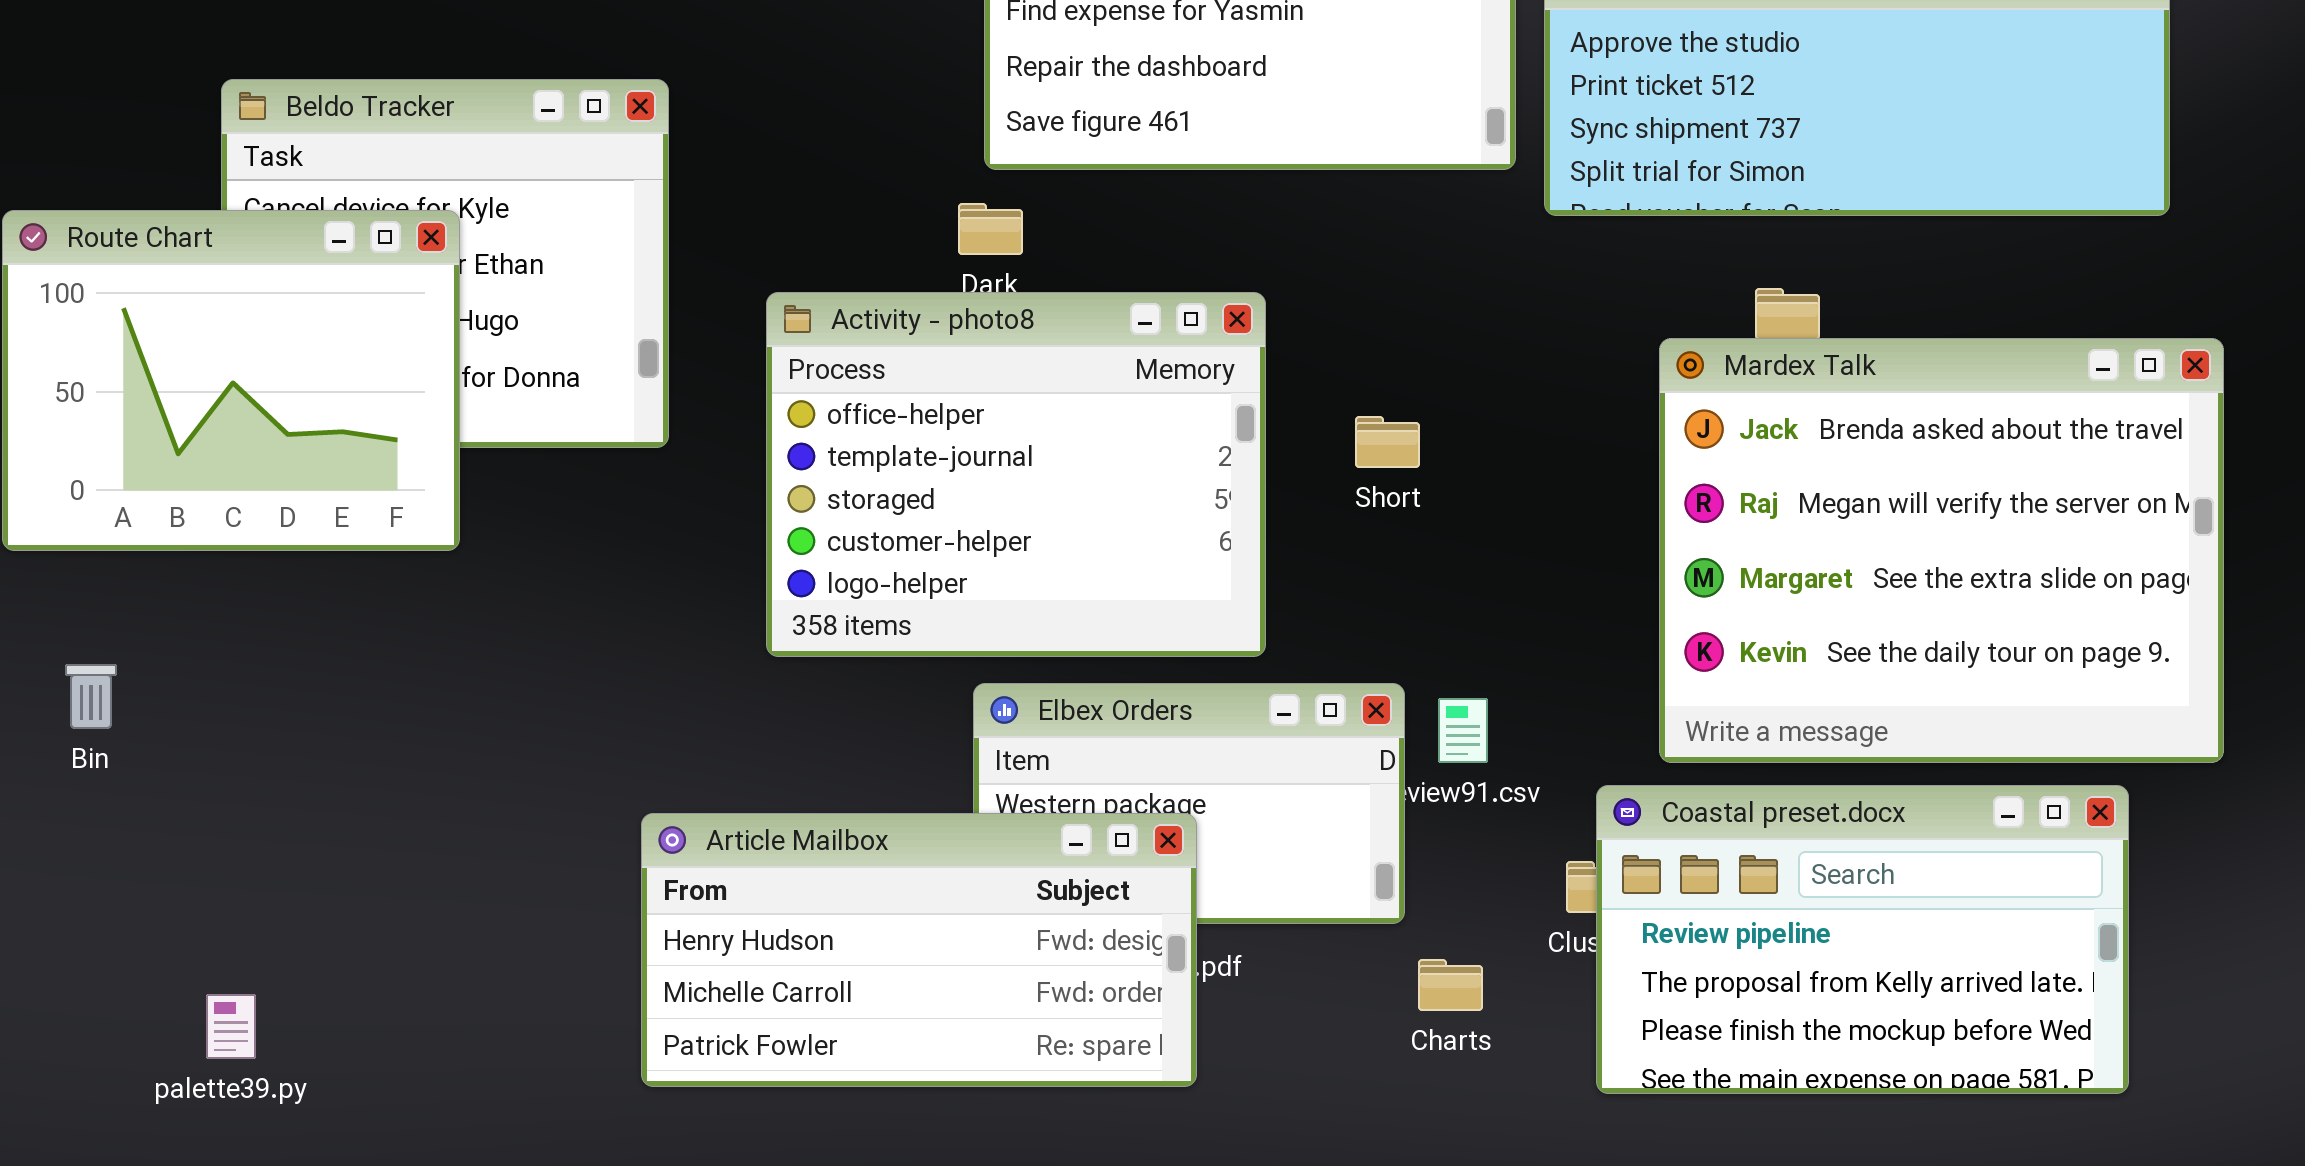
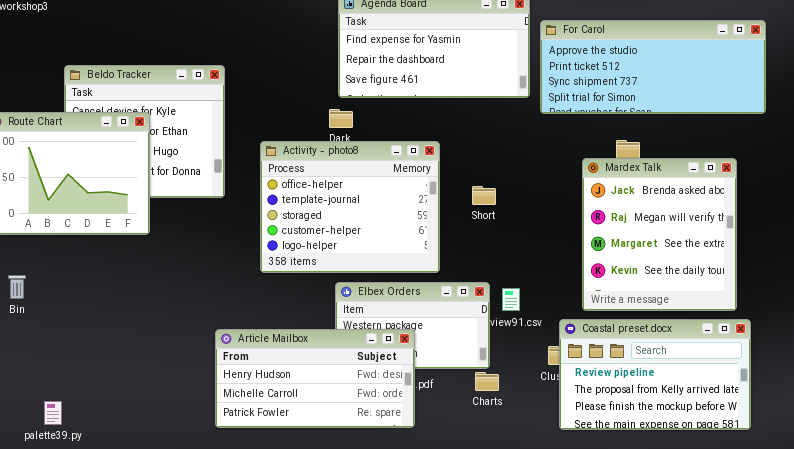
Mardex Talk: [1659,338,2224,763] -> [582,158,737,311], resized
Charts: [1418,959,1483,1011] -> [475,372,499,391], moved
palette39.py: [206,994,256,1059] -> [44,401,62,425], moved

